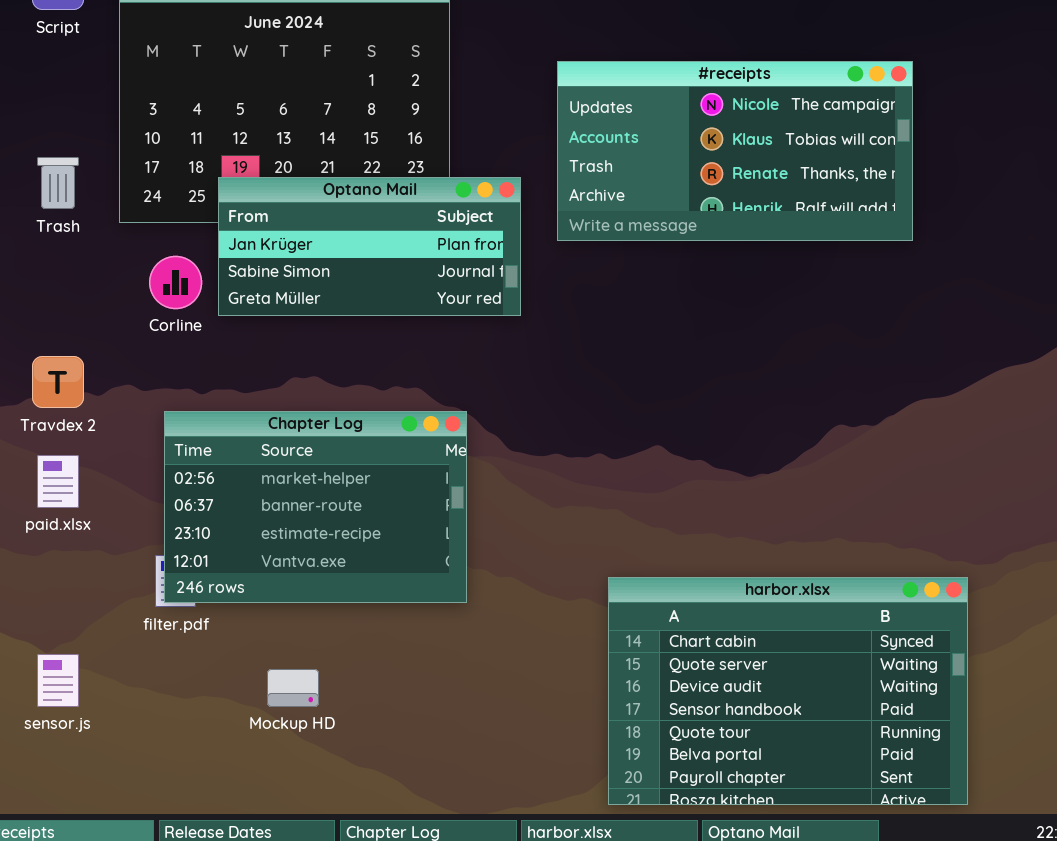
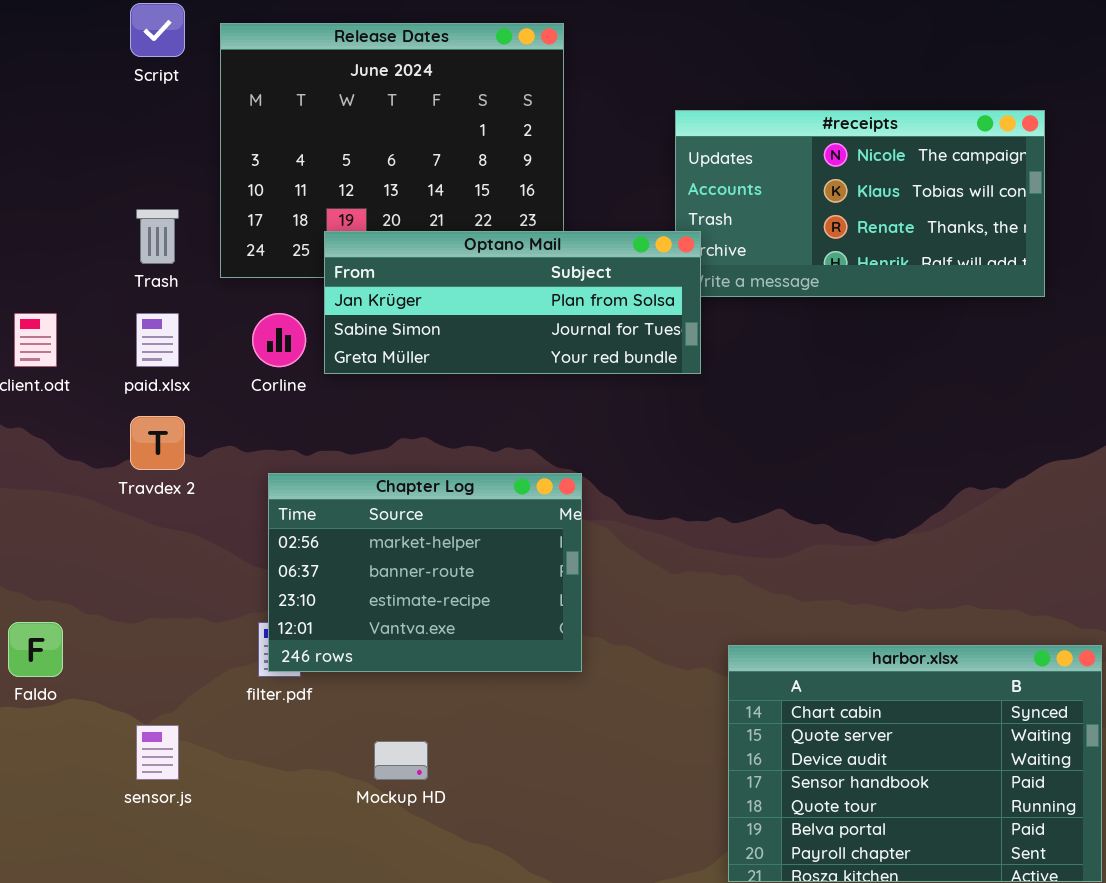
Optano Mail: [218,177,521,316] -> [324,231,701,374], resized
paid.xlsx: [37,455,79,508] -> [136,313,179,367], moved

